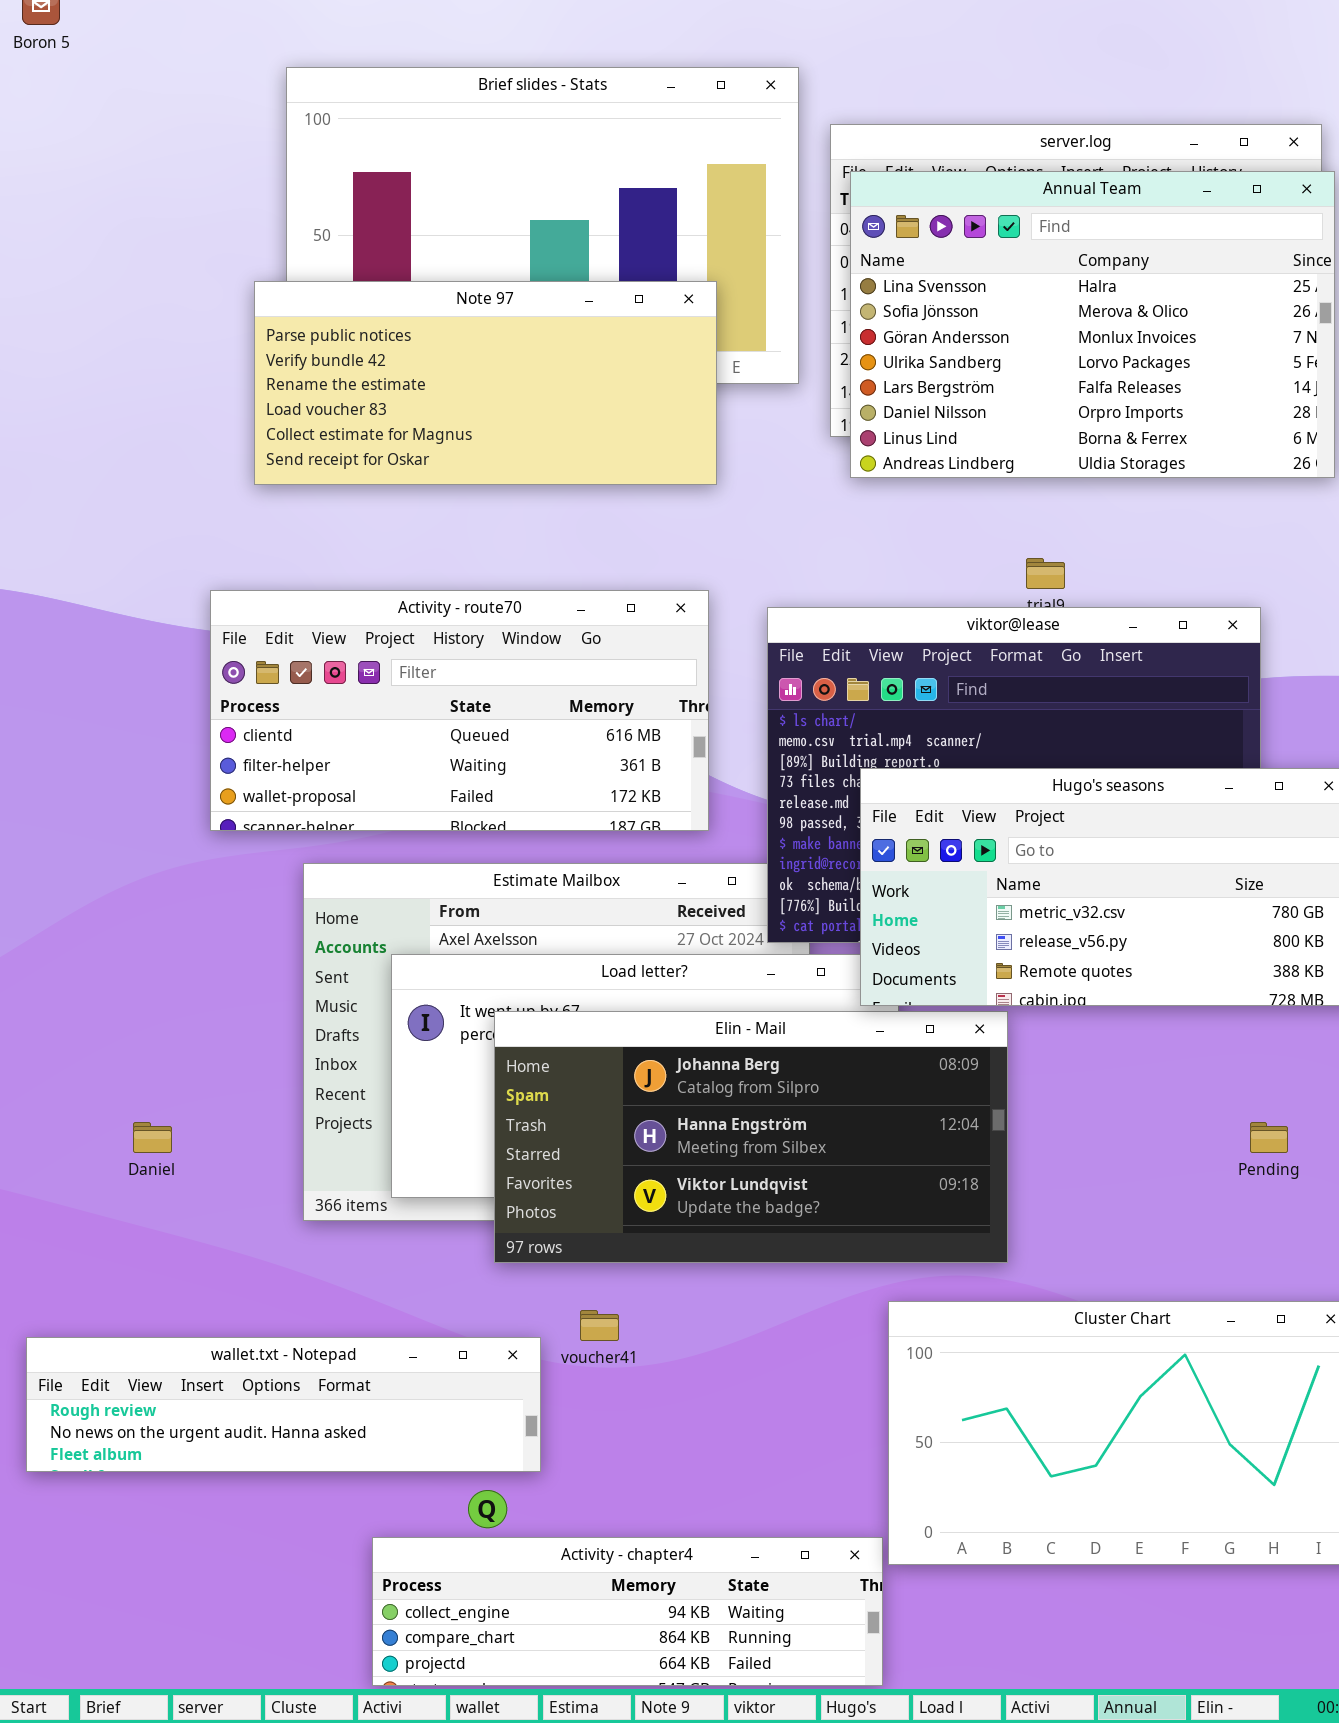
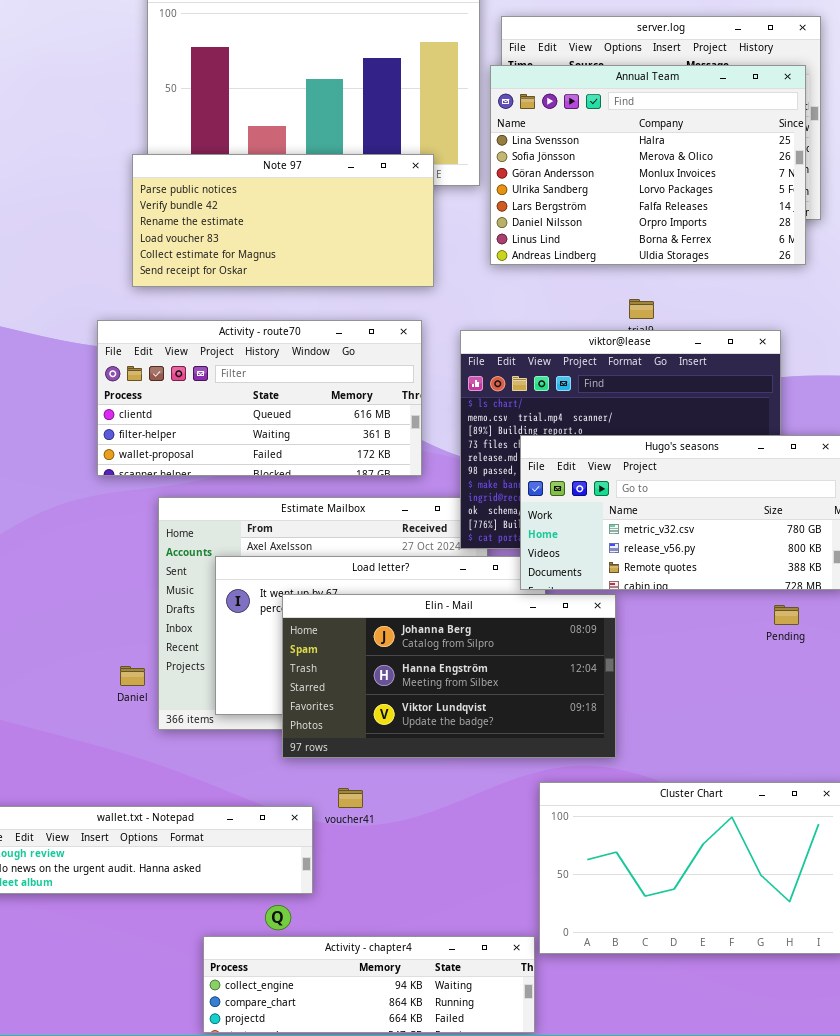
Annual Team: [850,171,1335,478] -> [490,65,806,265], moved
Note 97: [254,281,717,485] -> [132,154,434,287], moved
Daniel: [133,1122,172,1153] -> [120,666,145,686], moved
Pending: [1250,1122,1288,1153] -> [774,605,799,625], moved

